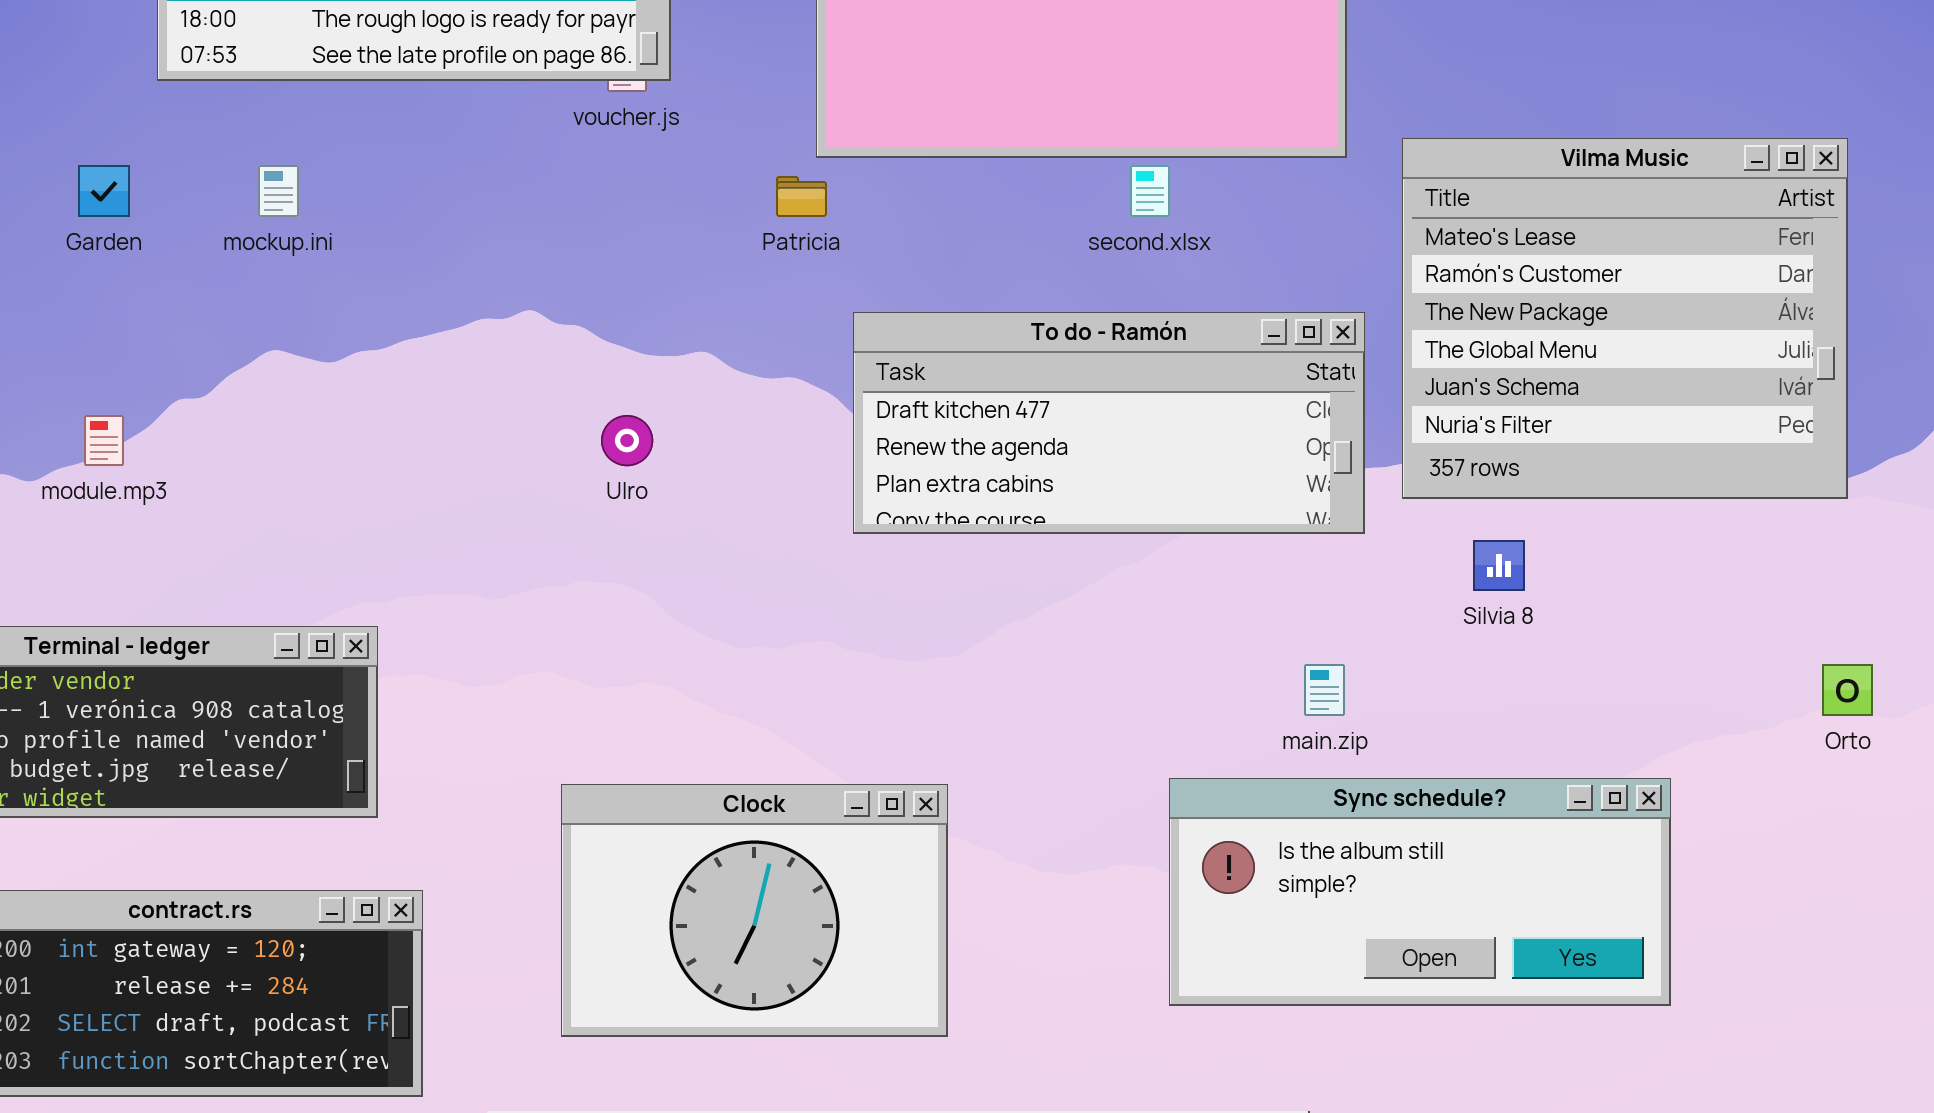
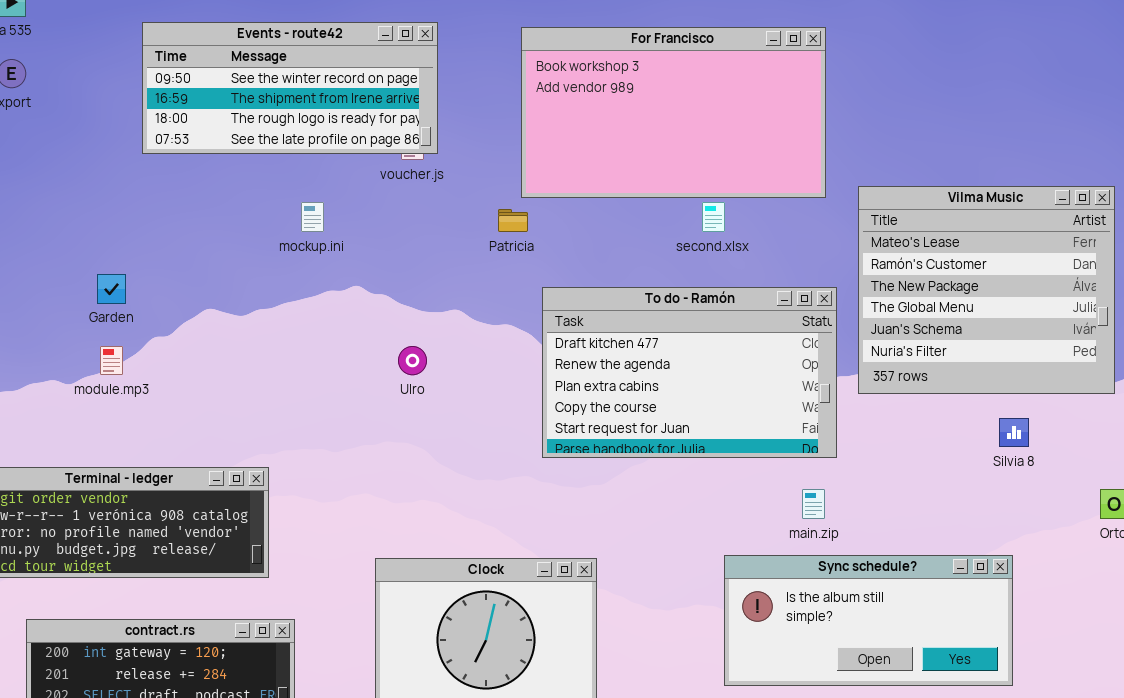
Garden: [78,165,130,217] -> [97,274,126,304], moved
mockup.ini: [258,165,299,217] -> [301,202,324,232], moved
To do - Ramón: [853,312,1365,534] -> [542,287,837,458], resized
Silvia 8: [1473,540,1525,591] -> [999,418,1029,447], moved

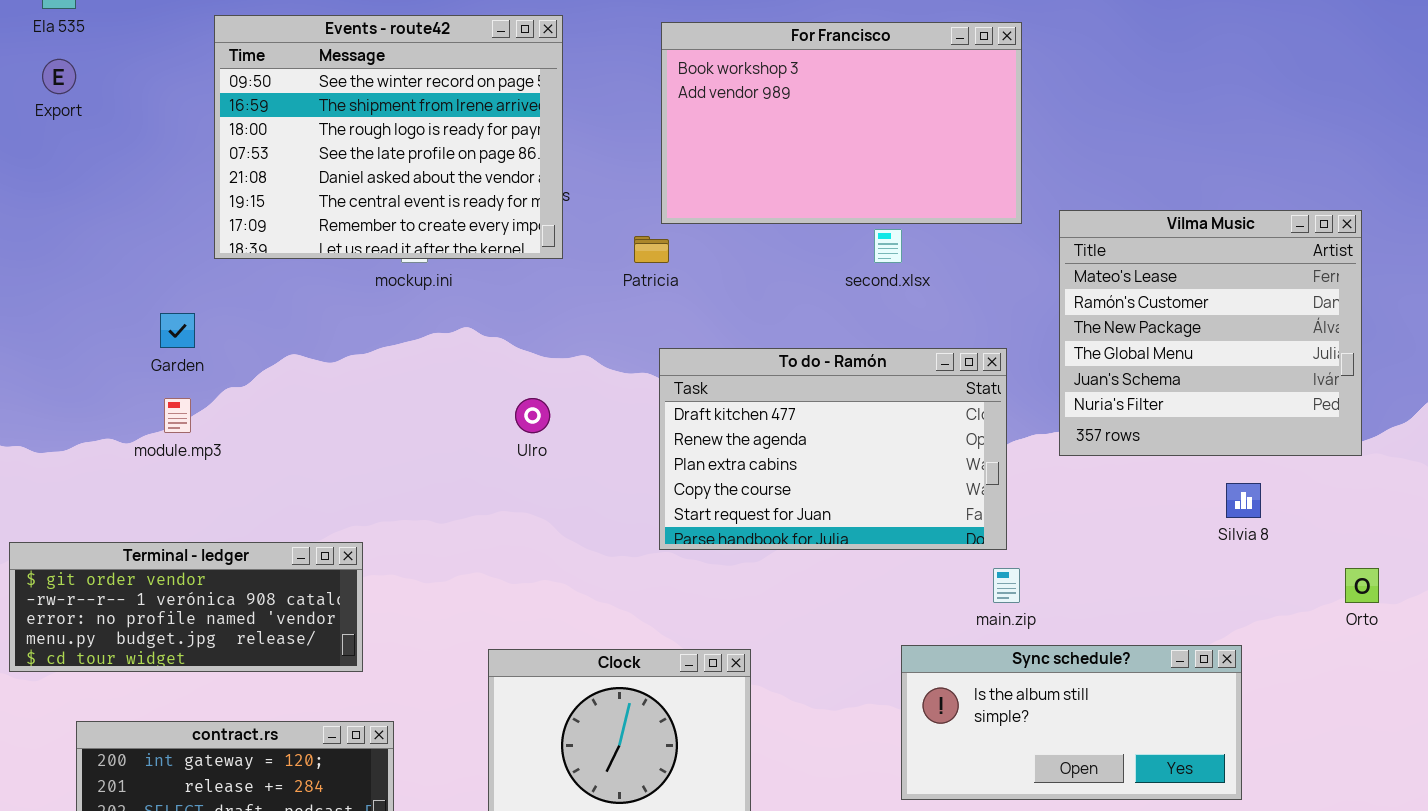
Events - route42: [142,22,438,154] -> [214,15,563,259], resized
To do - Ramón: [542,287,837,458] -> [659,348,1007,550], moved

